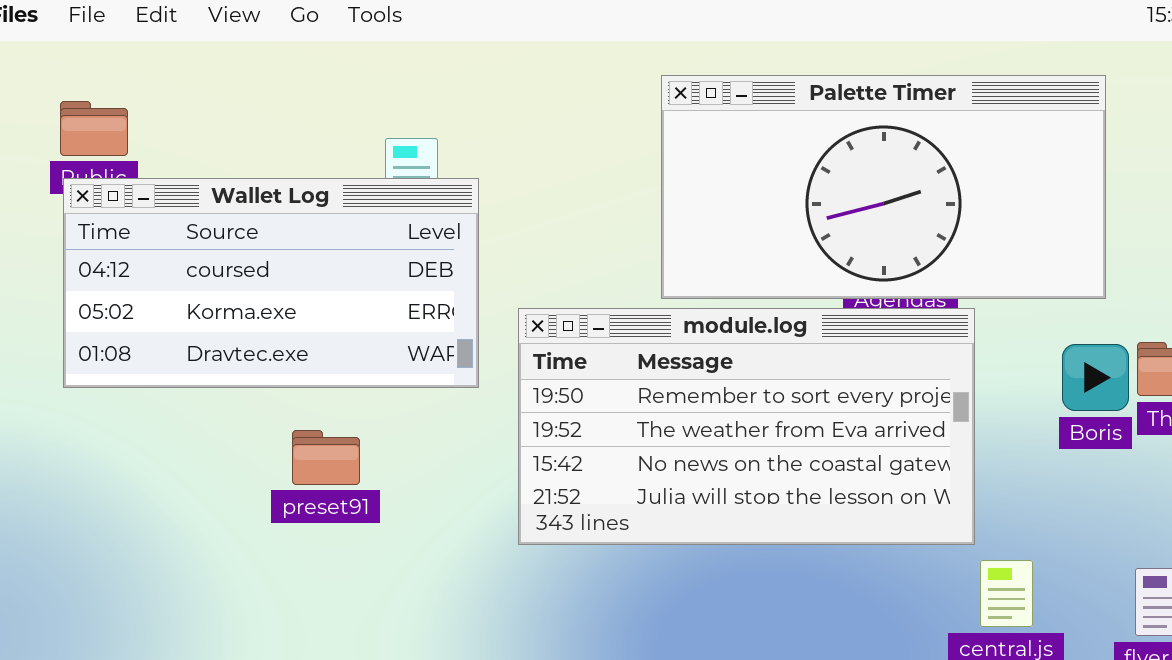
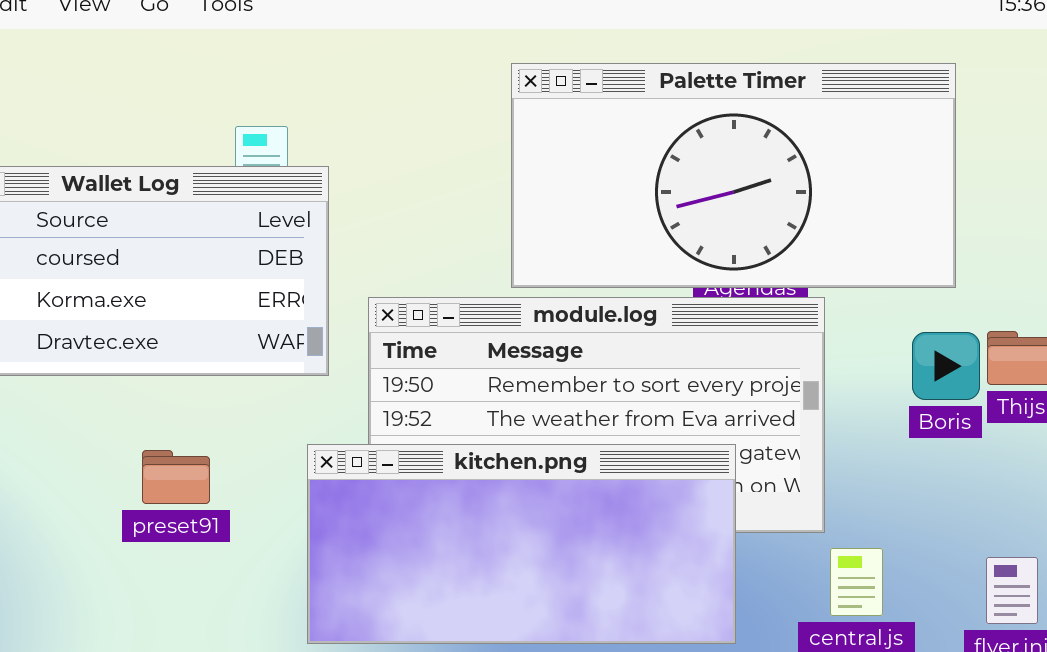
preset91: [292,430,360,485] -> [142,450,210,504], moved
kitchen.png: none -> [307,444,736,644], opened

